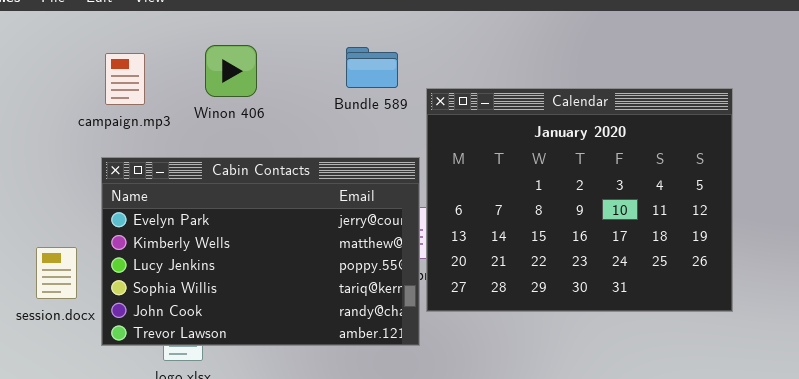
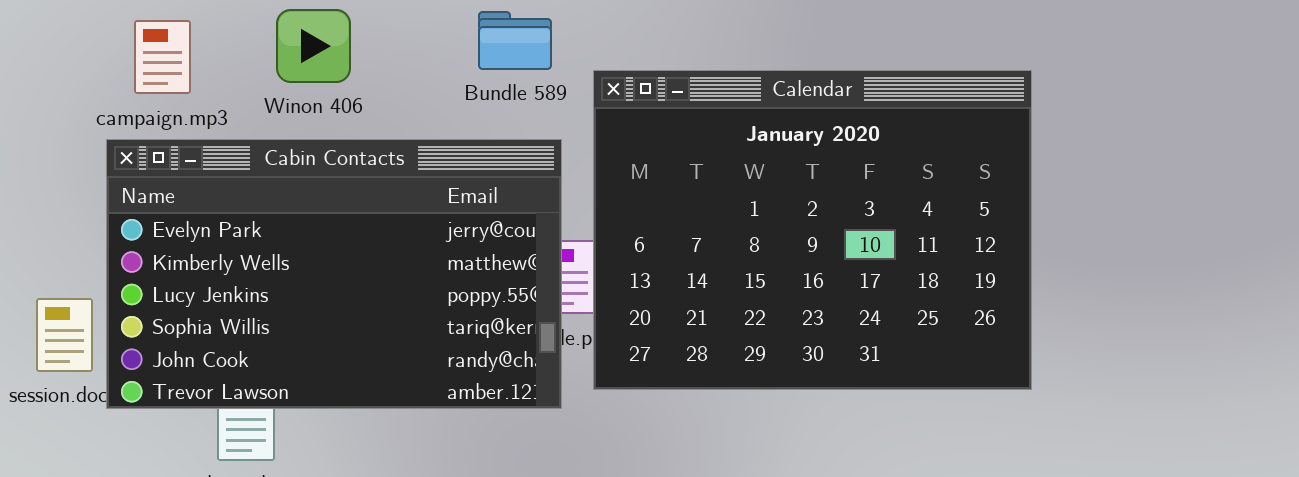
Cabin Contacts: [101,157,420,346] -> [106,139,562,409], moved

